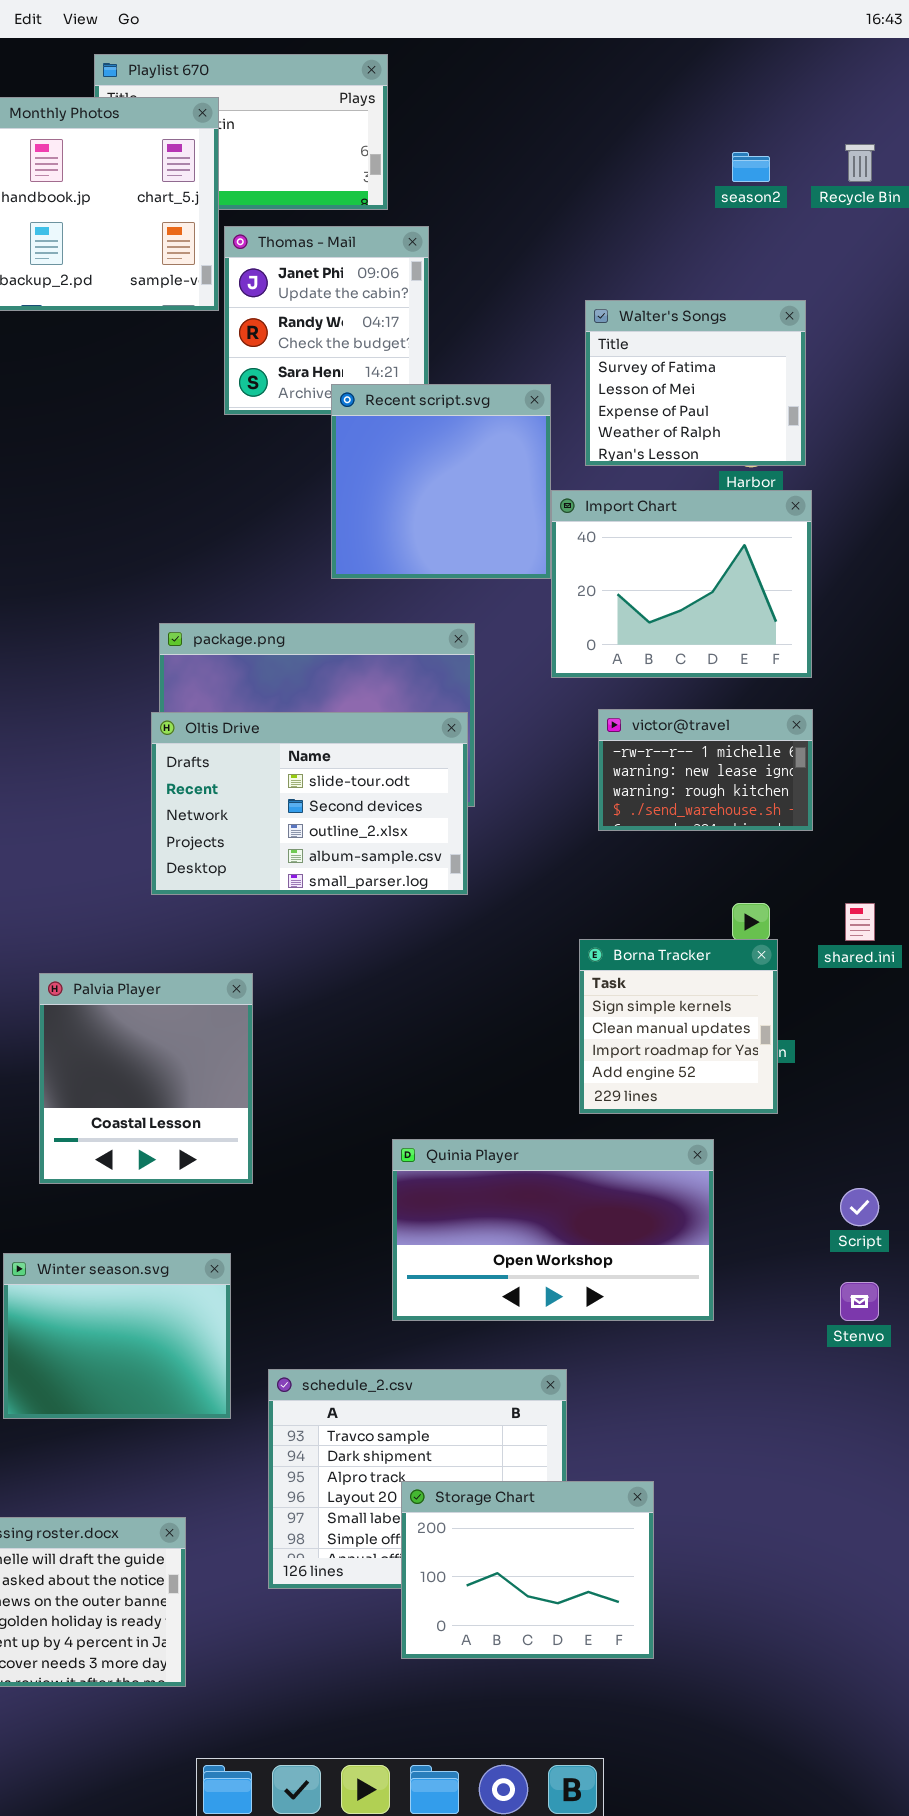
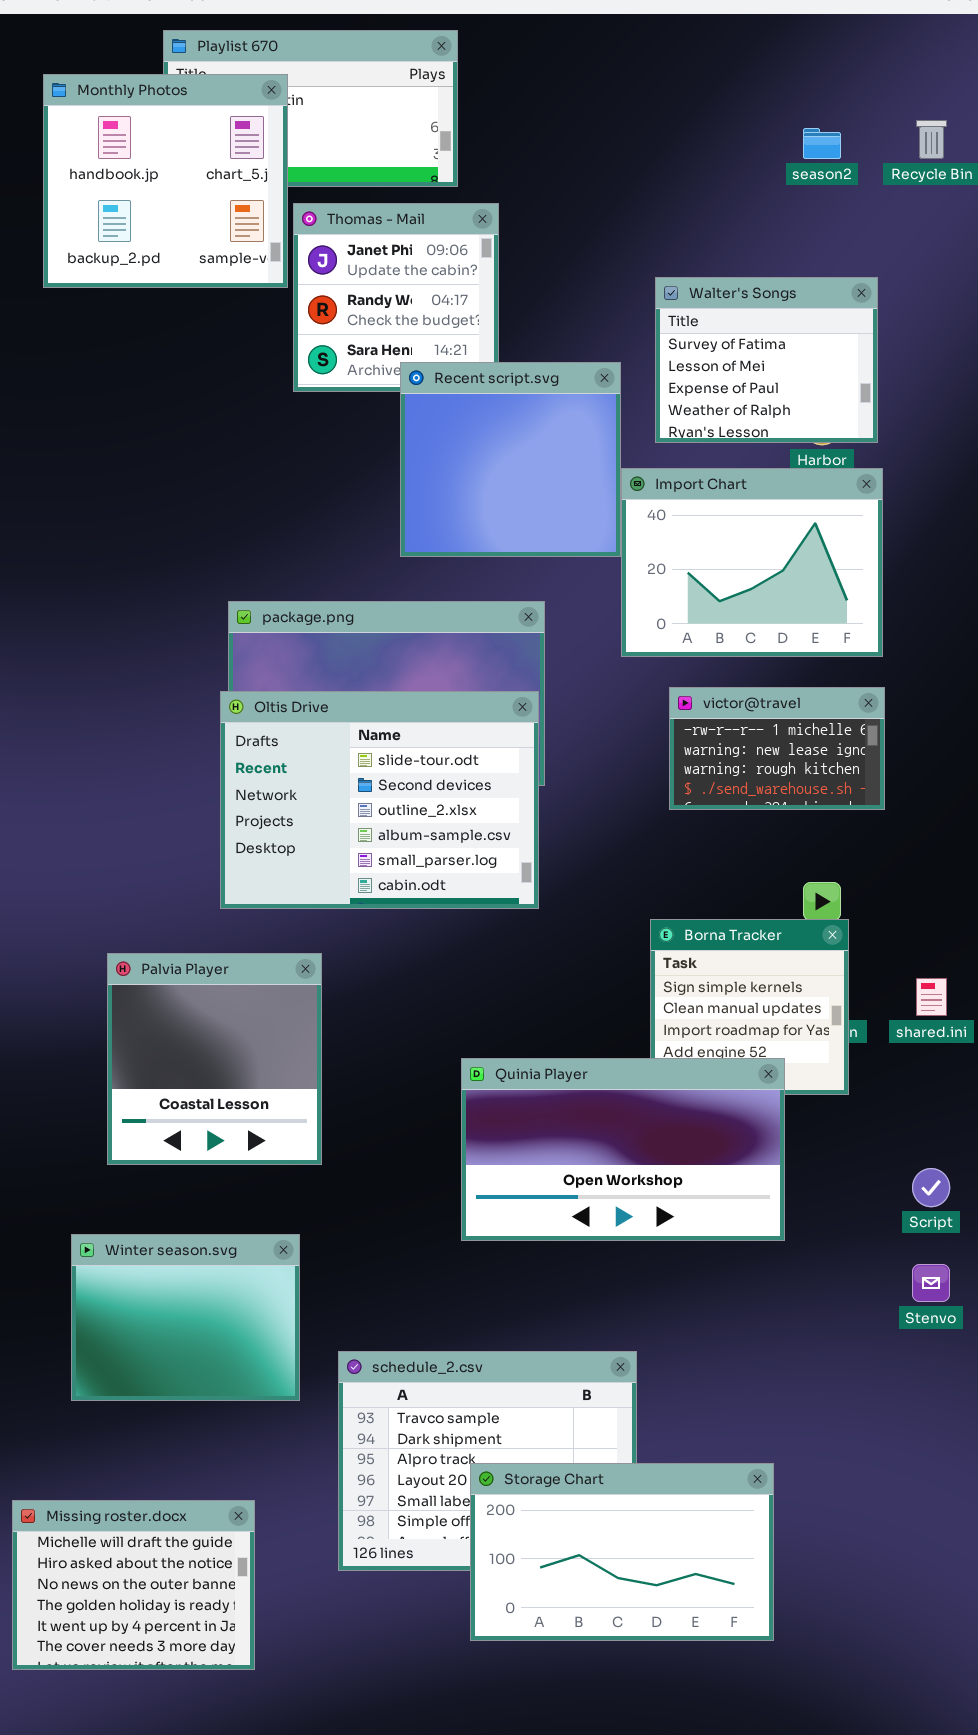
Oltis Drive: [151,712,468,895] -> [220,691,539,909], resized
shared.ini: [845,903,875,941] -> [916,978,947,1016], moved
Quinia Player: [392,1139,714,1321] -> [461,1058,785,1241], moved
Storage Chart: [401,1481,654,1659] -> [470,1463,774,1641], resized

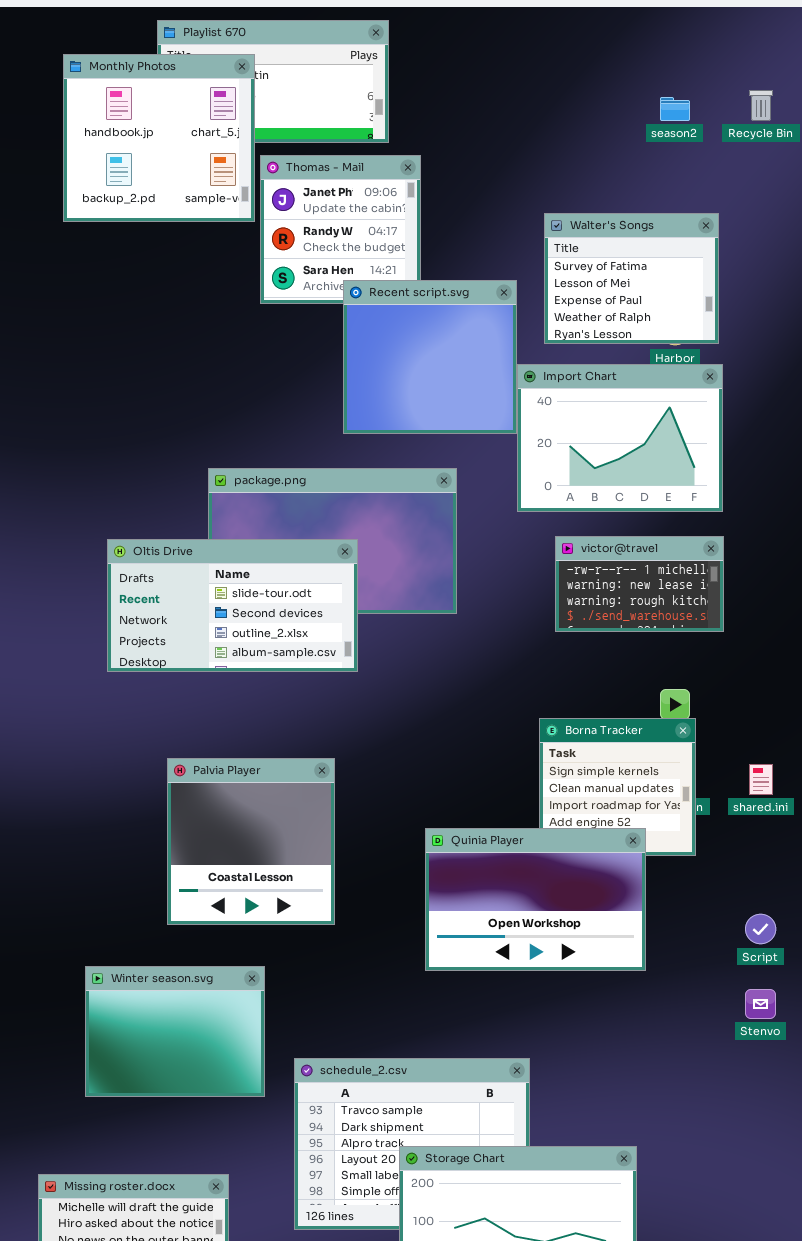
Oltis Drive: [220,691,539,909] -> [107,539,358,672], moved, resized
Palvia Player: [107,953,322,1165] -> [167,758,335,925], moved
Quinia Player: [461,1058,785,1241] -> [425,828,646,971], resized

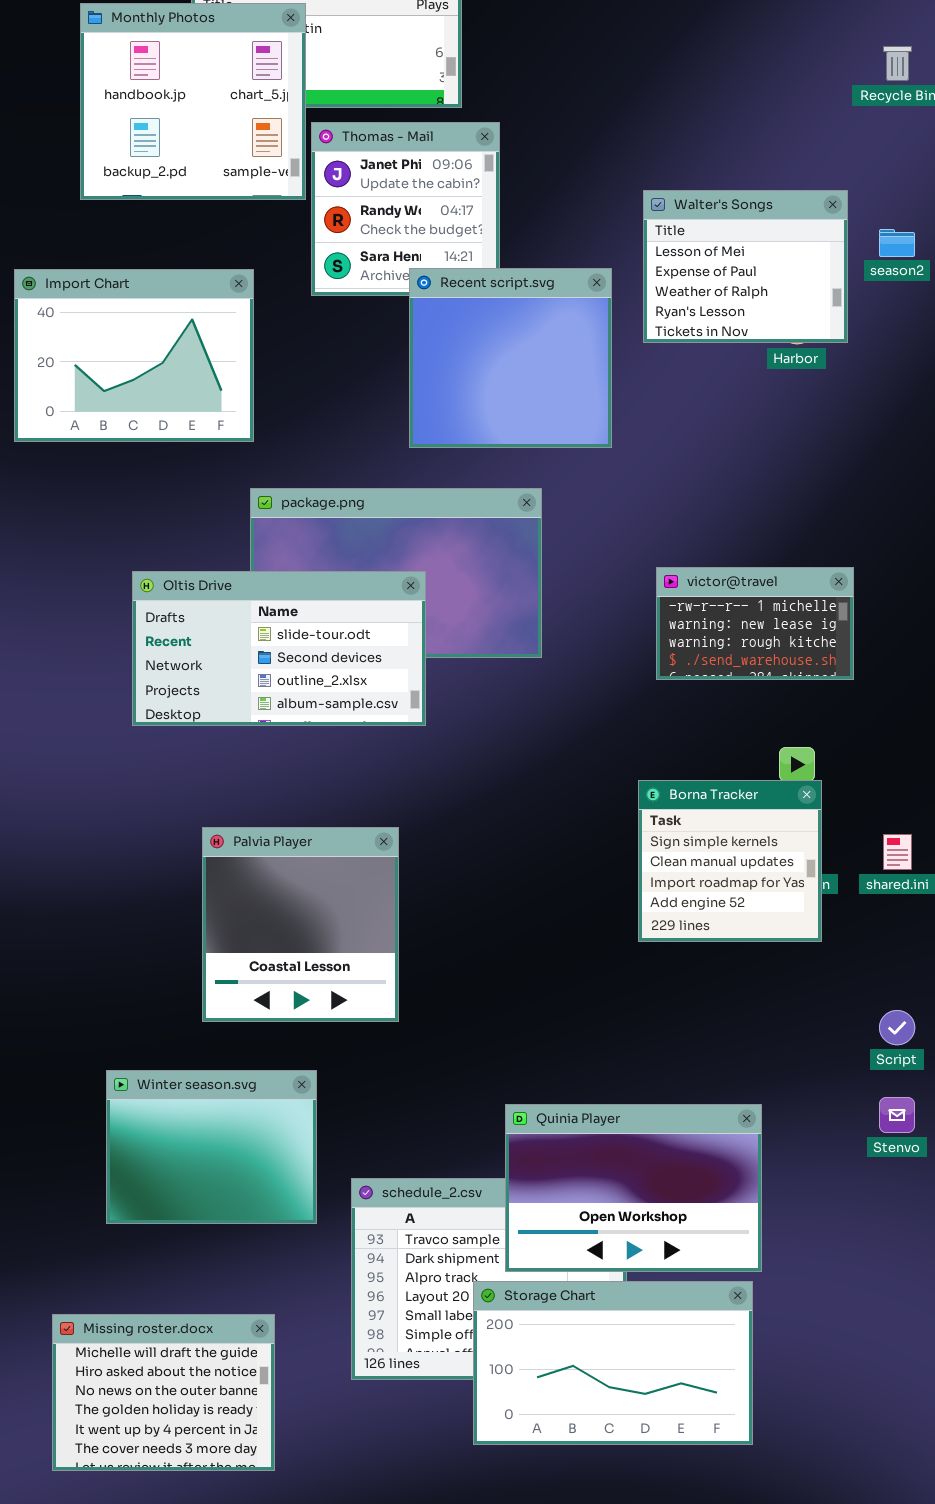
season2: [660,97,690,121] -> [879,229,915,257], moved
Walter's Songs: [544,213,719,344] -> [643,190,848,343], scrolled down 1 row
Import Chart: [517,364,723,512] -> [14,269,254,442], moved
Quinia Player: [425,828,646,971] -> [505,1104,762,1272], moved

